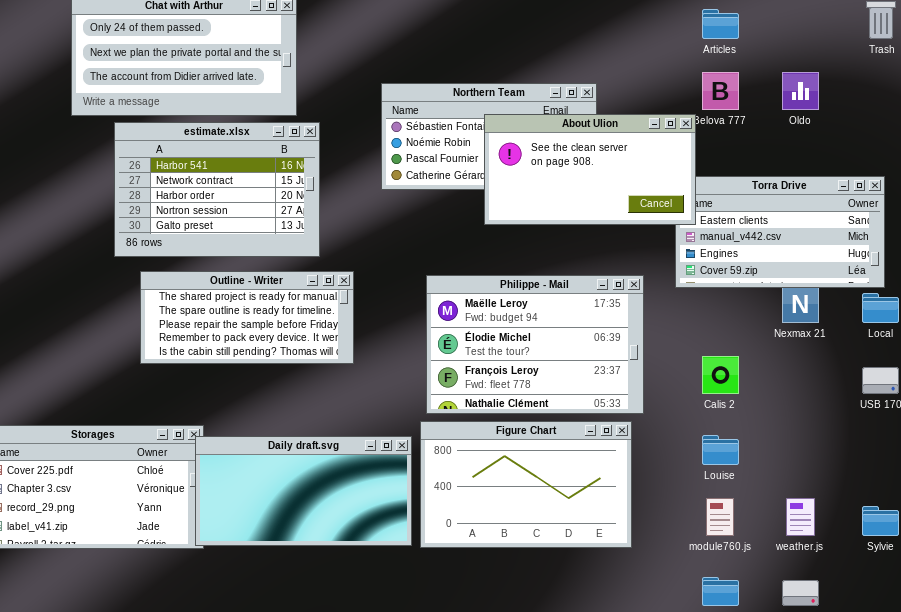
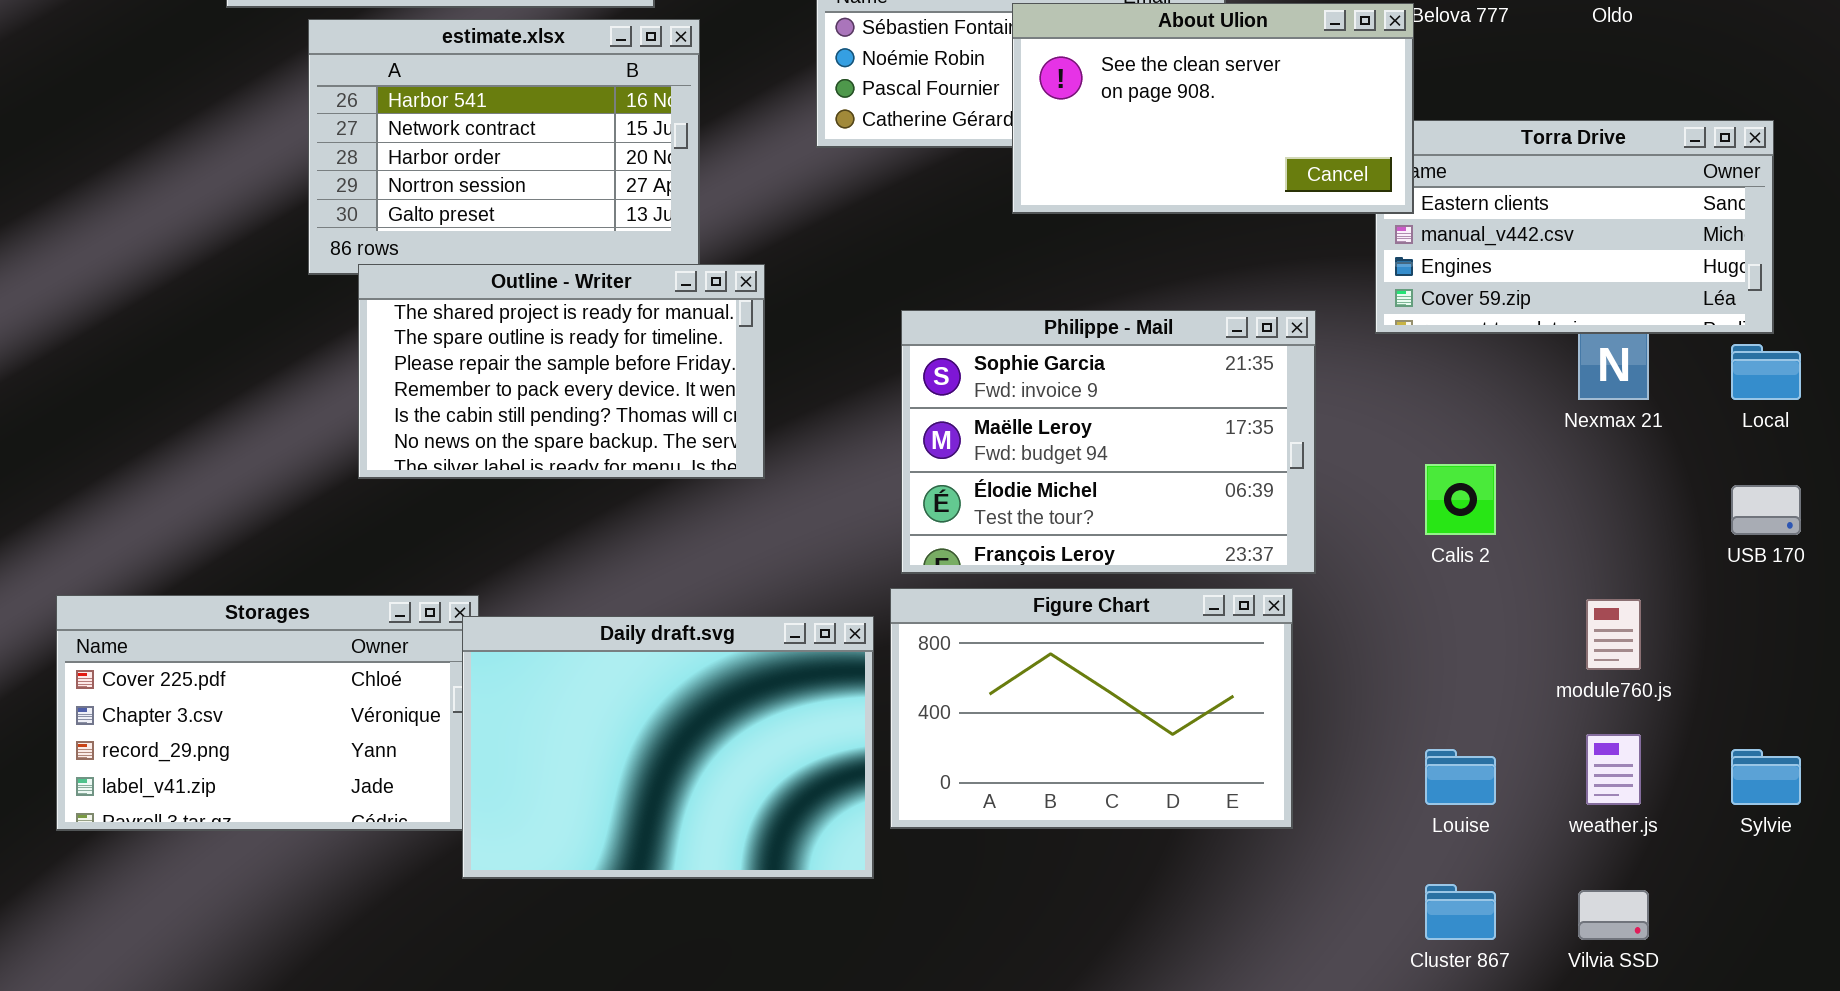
Outline - Writer: [140,271,354,364] -> [358,264,765,479], resized
Philippe - Mail: [426,275,644,414] -> [901,310,1316,574], scrolled up 1 row
Louise: [702,435,739,465] -> [1425,749,1496,805], moved
Daily draft.svg: [195,436,412,546] -> [462,616,874,879], resized
module760.js: [706,498,734,536] -> [1586,599,1641,670], moved

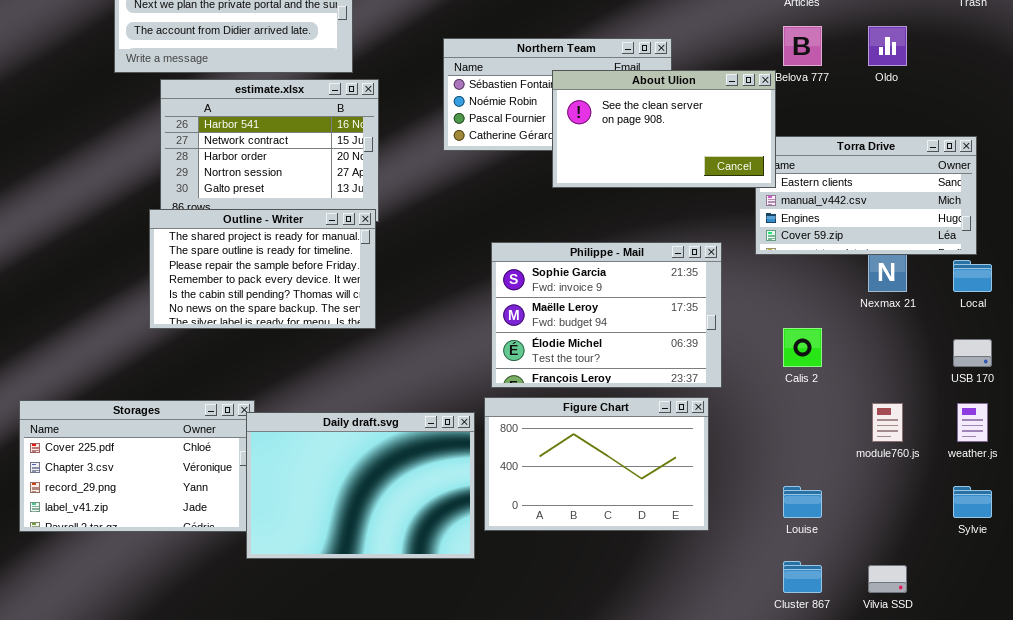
Outline - Writer: [358,264,765,479] -> [149,209,376,329], moved
weather.js: [1586,734,1641,805] -> [957,403,988,442], moved

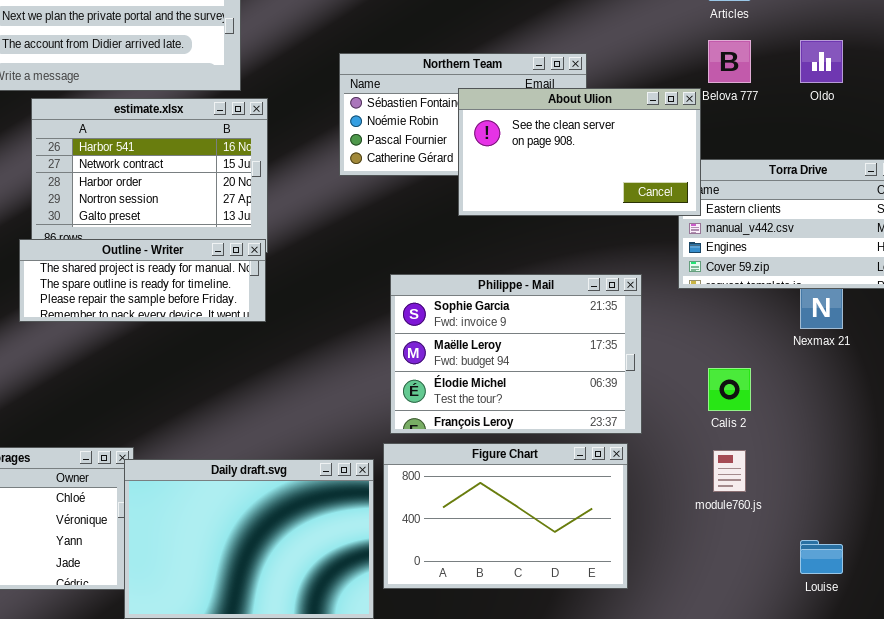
Outline - Writer: [149,209,376,329] -> [19,239,266,322], resized
module760.js: [872,403,903,442] -> [713,450,746,492], moved
Louise: [783,486,822,518] -> [800,540,843,574], moved

